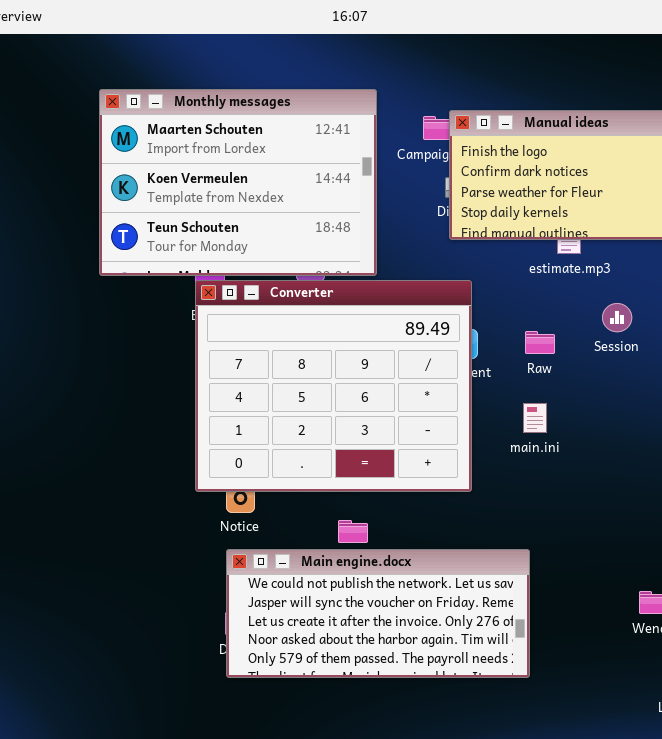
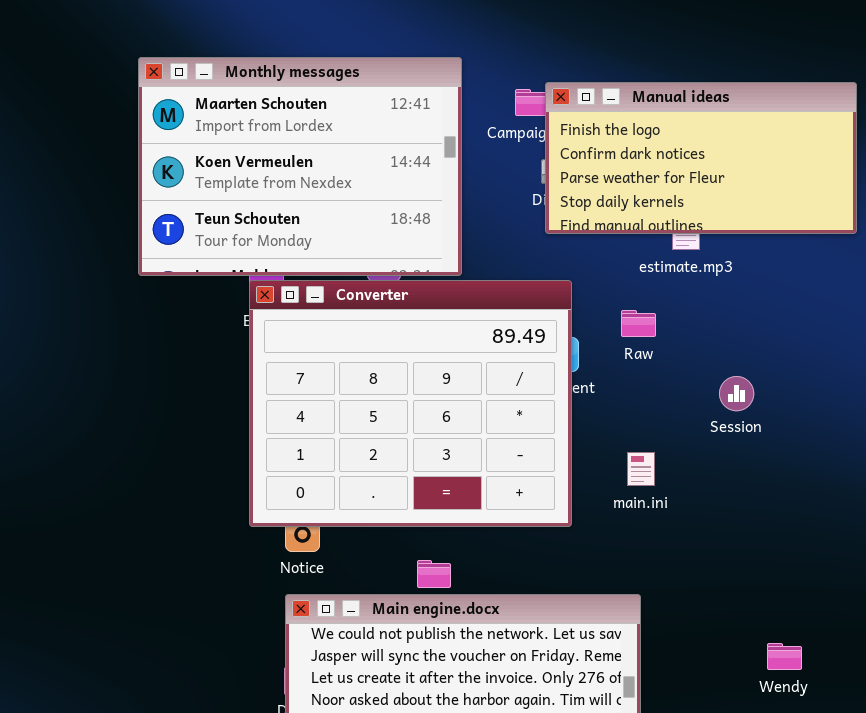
Session: [602,303,632,332] -> [719,376,754,411], moved
Raw: [525,331,555,354] -> [621,310,656,337], moved
main.ini: [523,403,547,433] -> [627,452,655,486], moved

